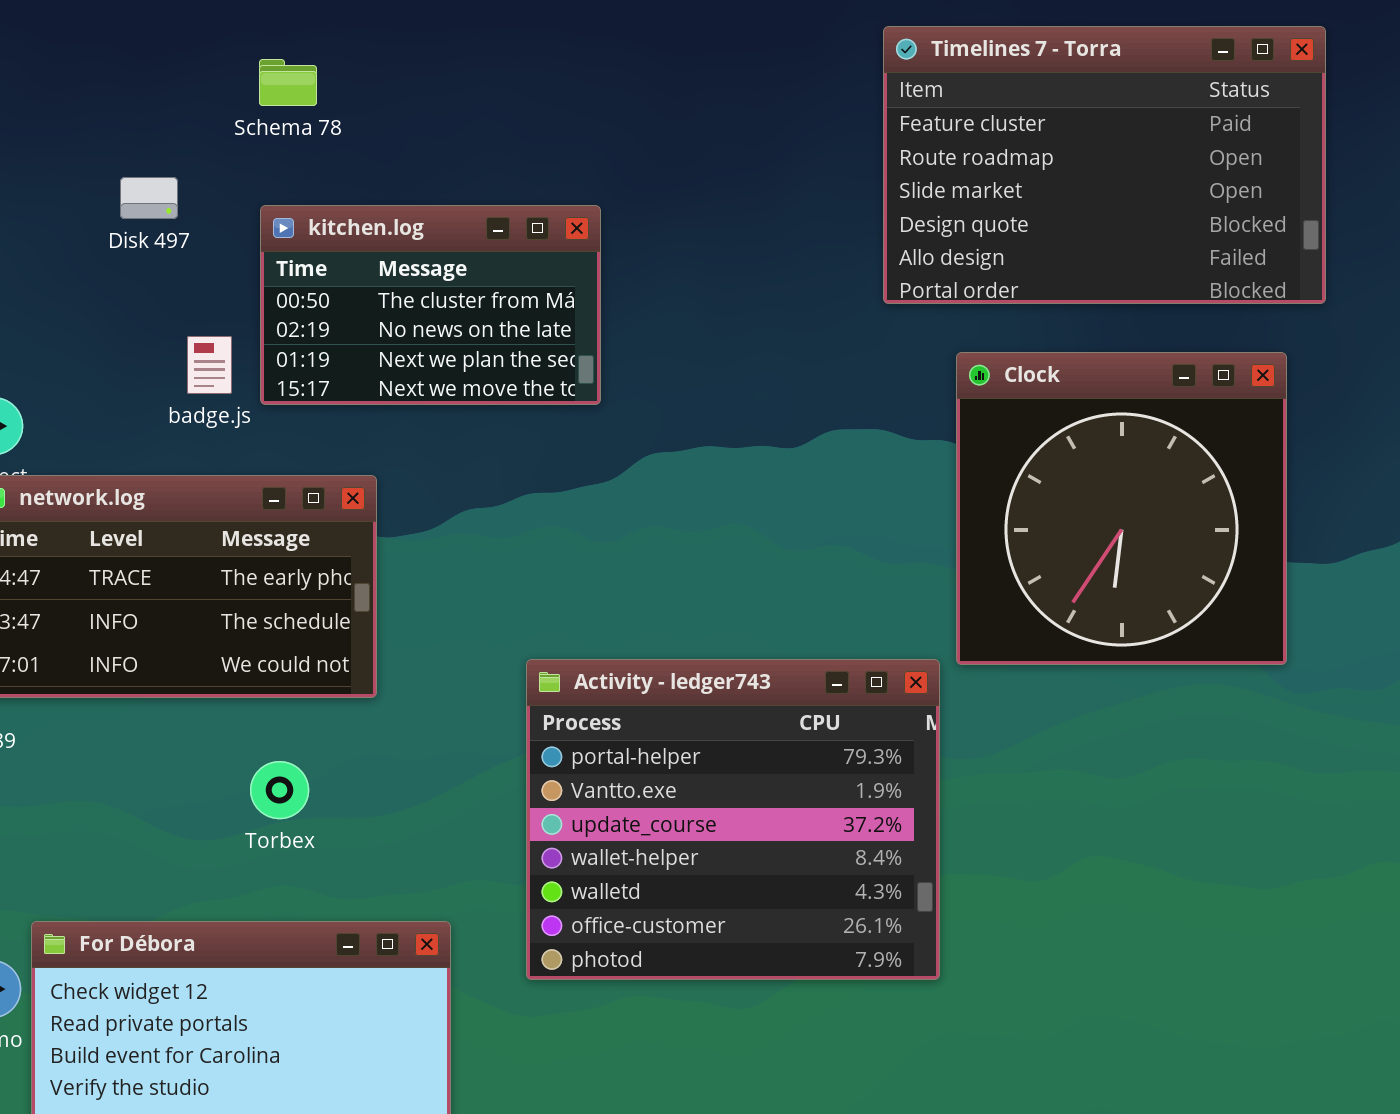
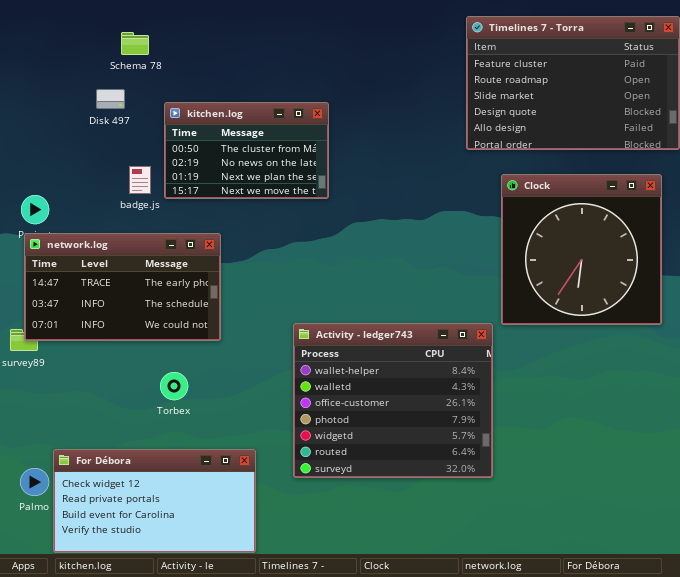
Schema 78: [259,59,317,106] -> [121,32,149,55], moved
Activity - ledger743: [526,659,940,980] -> [293,323,493,478], scrolled down 3 rows

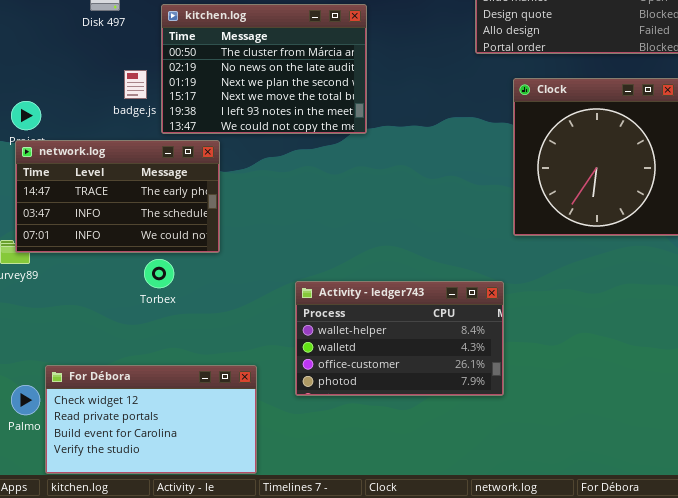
kitchen.log: [164,102,329,199] -> [161,4,367,134], resized
Activity - ledger743: [293,323,493,478] -> [295,281,504,396], resized
Torbex: [160,372,188,400] -> [144,259,174,288], moved

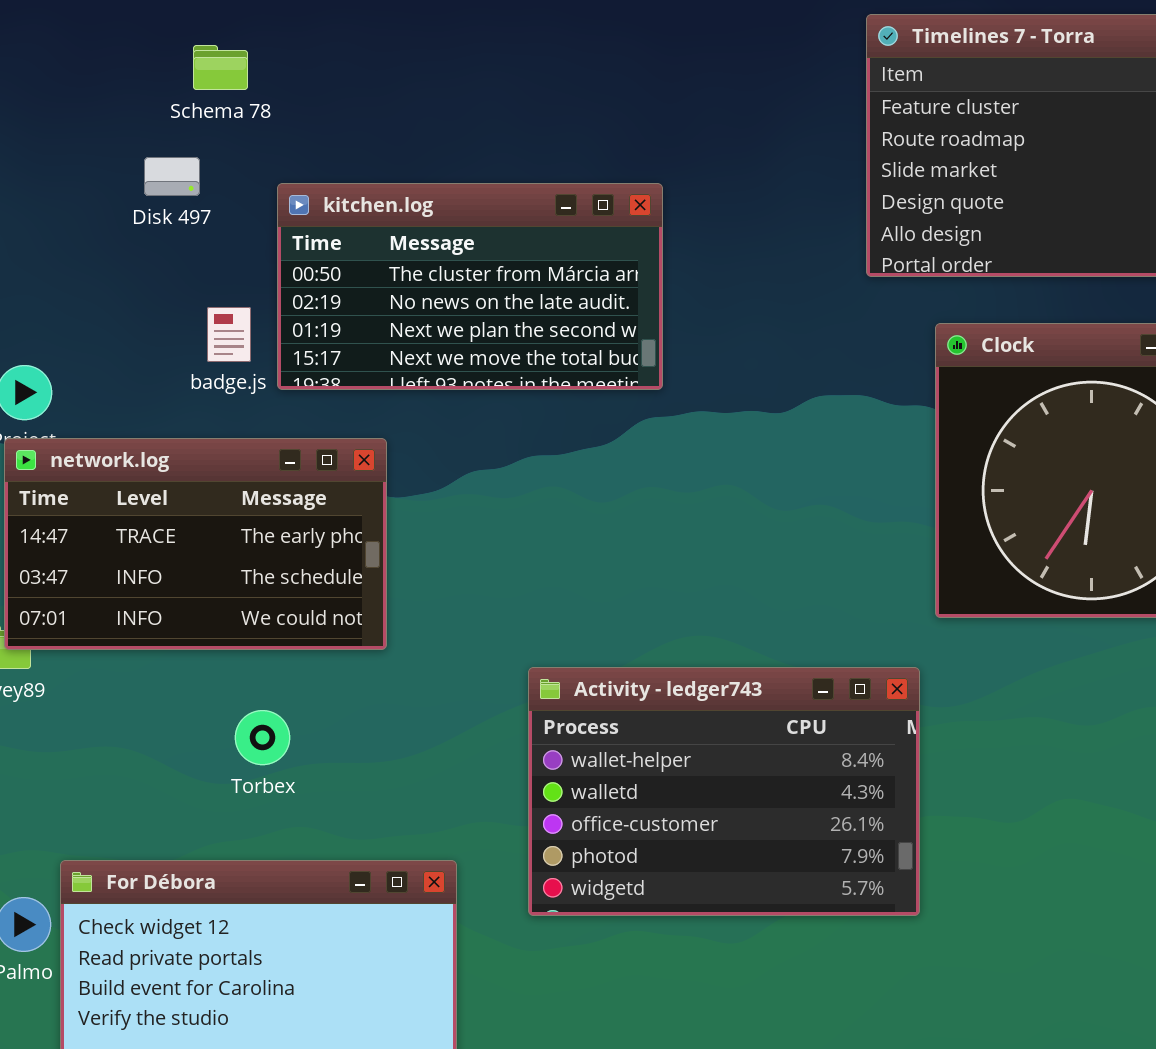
kitchen.log: [161,4,367,134] -> [277,183,663,390], resized
Torbex: [144,259,174,288] -> [235,710,290,765], moved
Activity - ledger743: [295,281,504,396] -> [528,667,920,916], resized

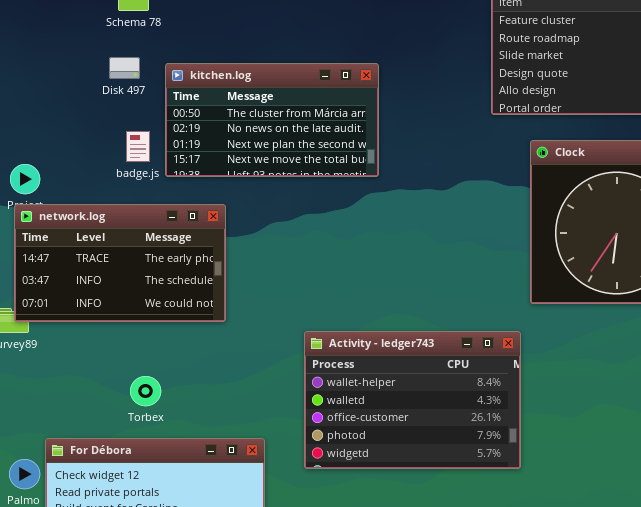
Disk 497: [144,157,200,196] -> [109,57,140,79], moved
Torbex: [235,710,290,765] -> [130,376,161,406], moved

